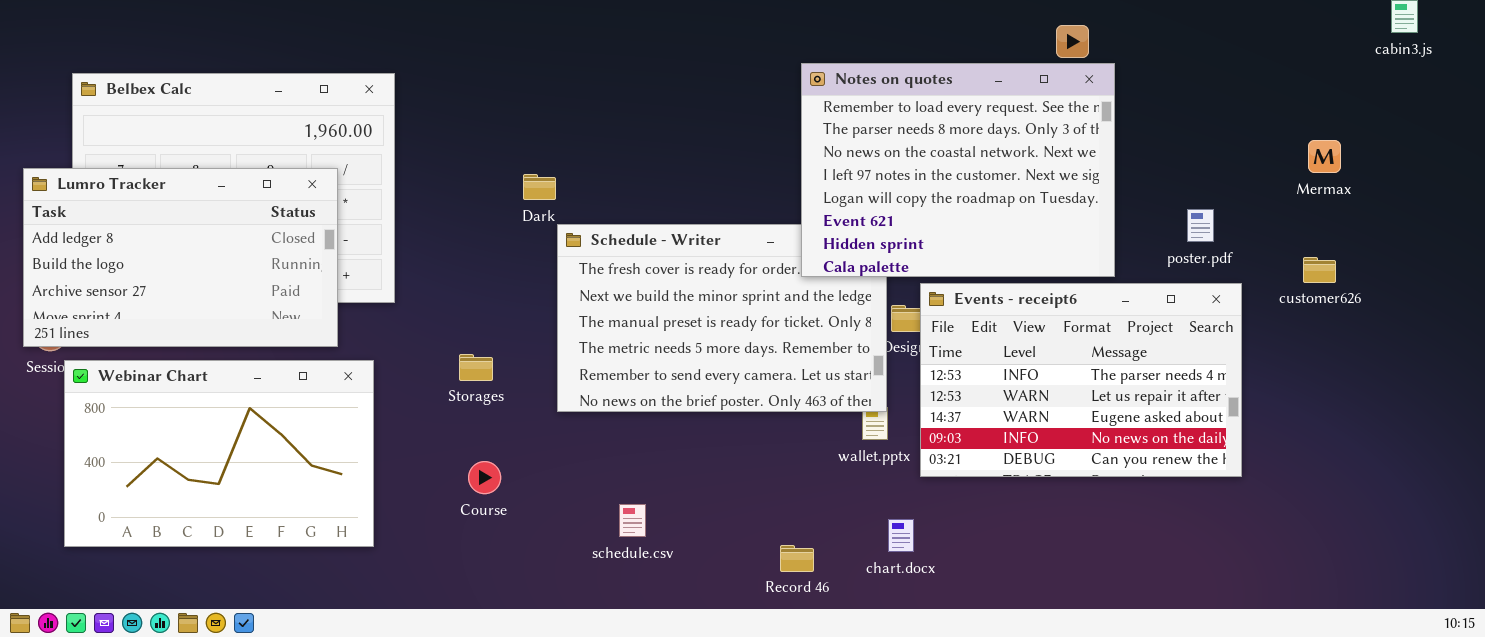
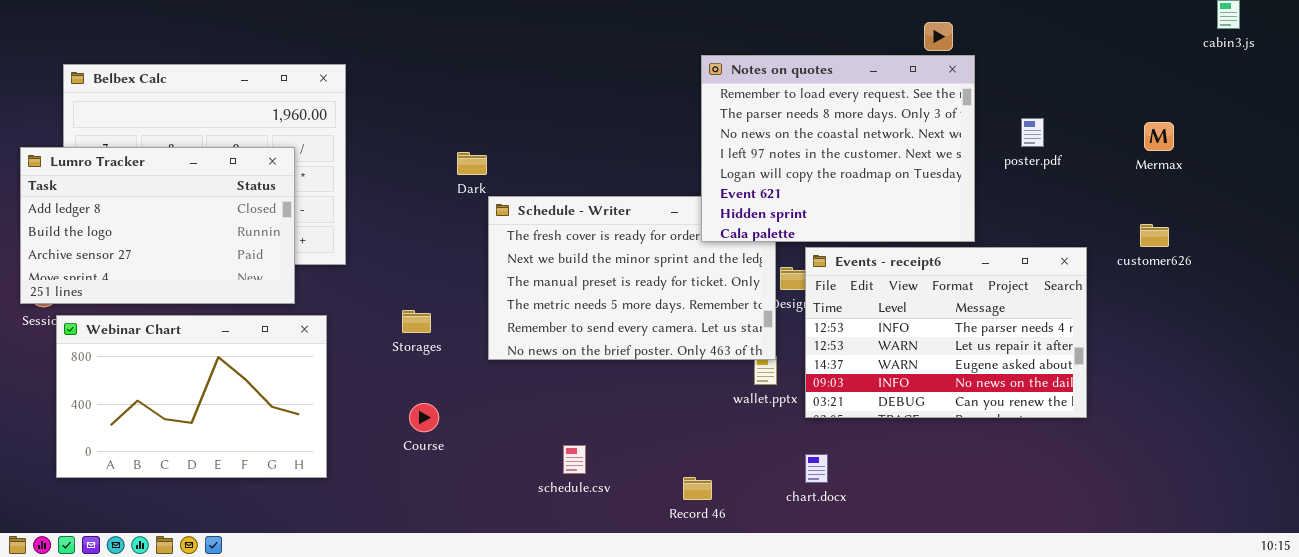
poster.pdf: [1187,209,1214,242] -> [1021,118,1044,147], moved
schedule.csv: [619,504,646,537] -> [563,445,586,474], moved
chart.docx: [888,519,914,552] -> [805,454,828,483], moved

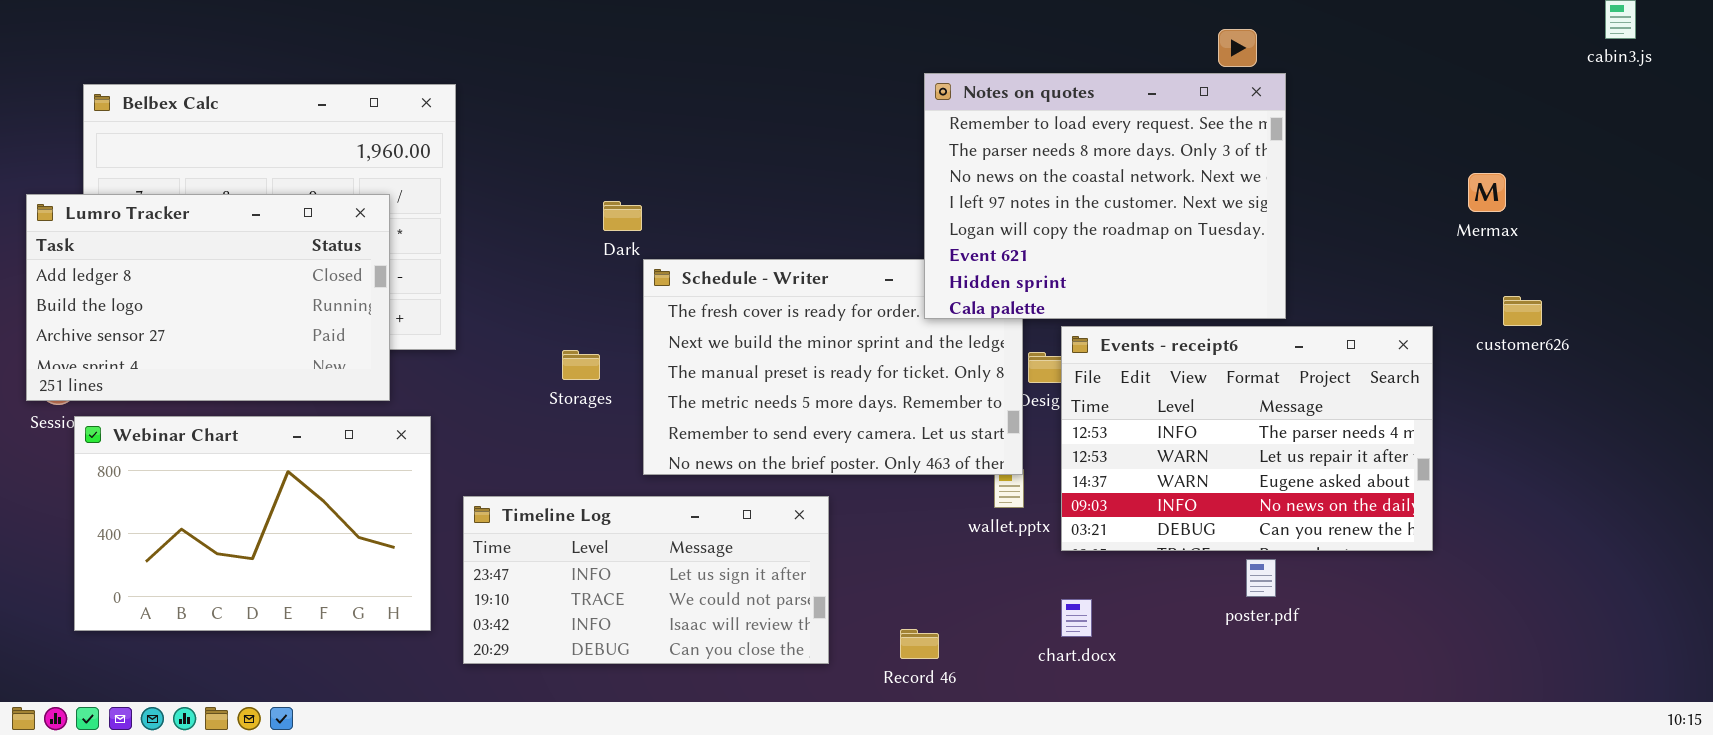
poster.pdf: [1021,118,1044,147] -> [1246,559,1276,597], moved
Mermax: [1144,122,1174,151] -> [1468,173,1506,212], moved
Storages: [402,310,431,333] -> [562,350,600,380], moved
Timeline Log: none -> [463,496,829,664], opened

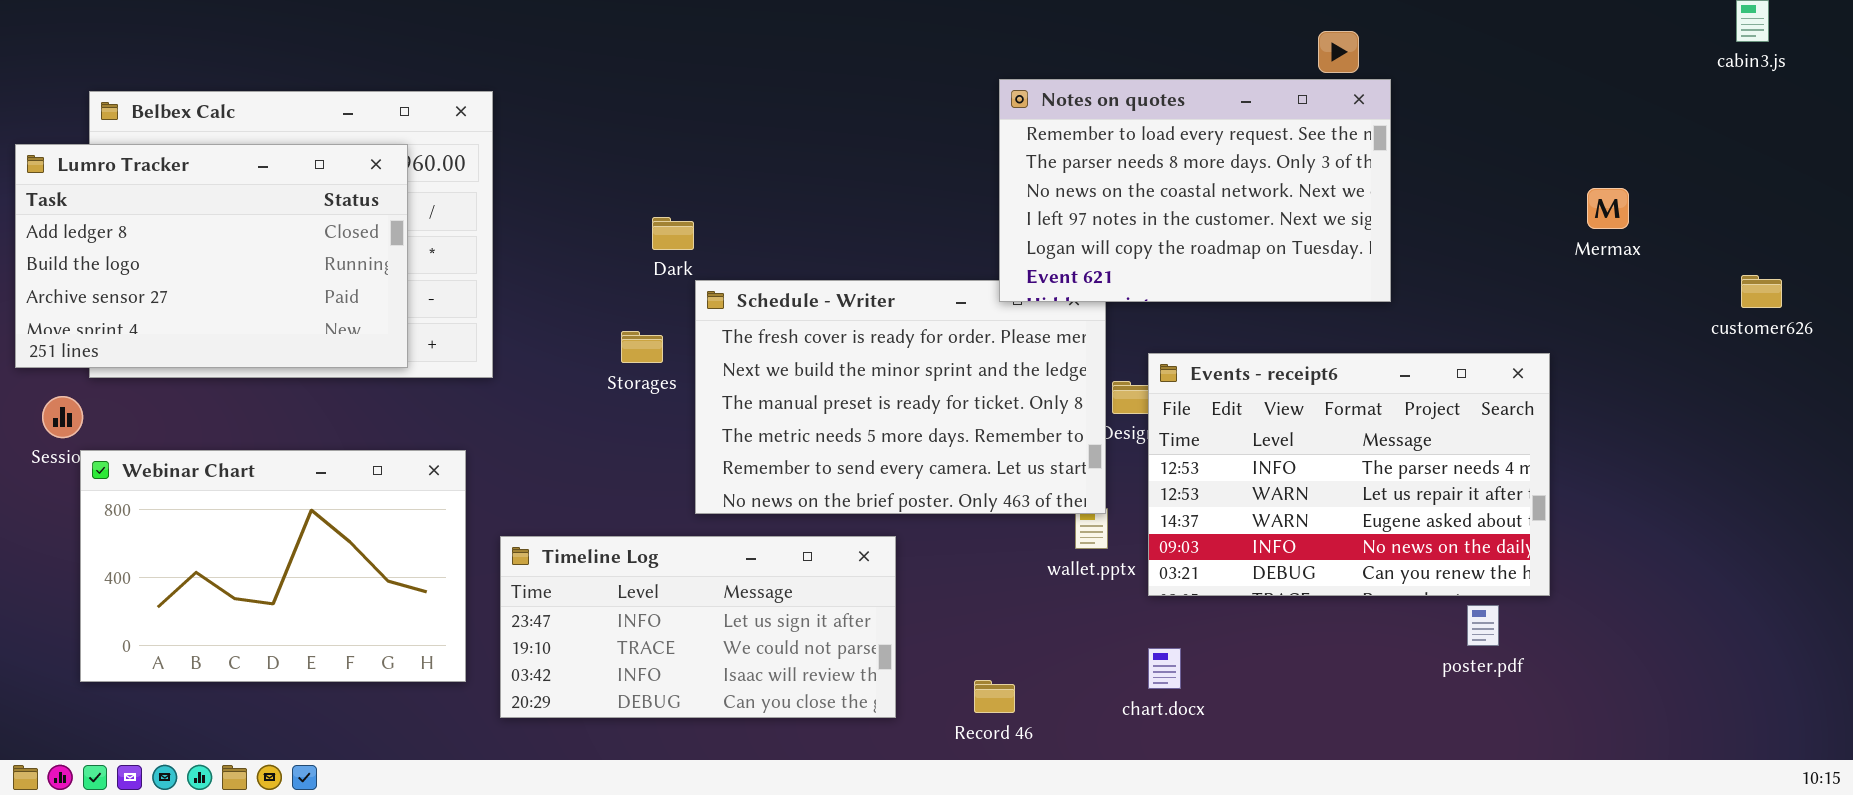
Notes on quotes: [924,73,1286,319] -> [999,79,1391,302], resized
Lumro Tracker: [26,194,390,401] -> [15,144,408,368], moved
customer626: [1503,296,1542,326] -> [1741,275,1782,308], moved
Storages: [562,350,600,380] -> [621,331,663,363], moved
poster.pdf: [1246,559,1276,597] -> [1467,605,1499,646], moved

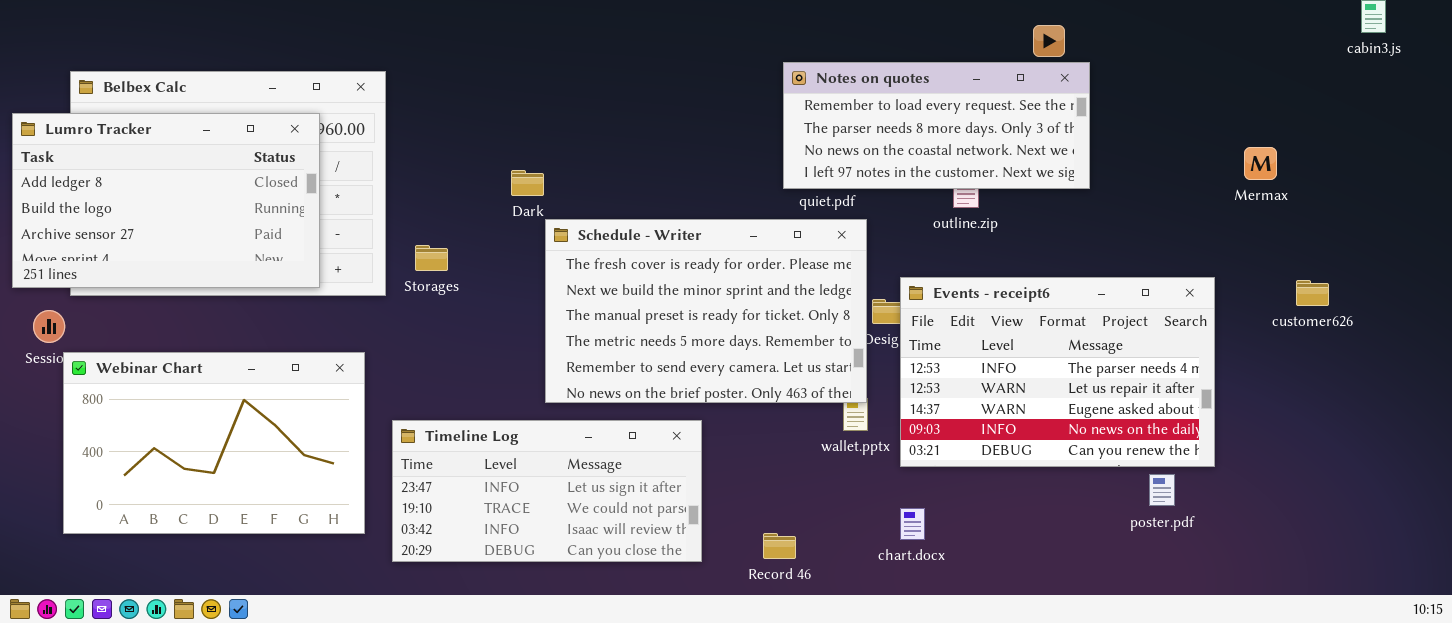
Notes on quotes: [999,79,1391,302] -> [783,62,1090,189], resized
customer626: [1741,275,1782,308] -> [1296,280,1329,306], moved
Storages: [621,331,663,363] -> [415,245,448,271], moved

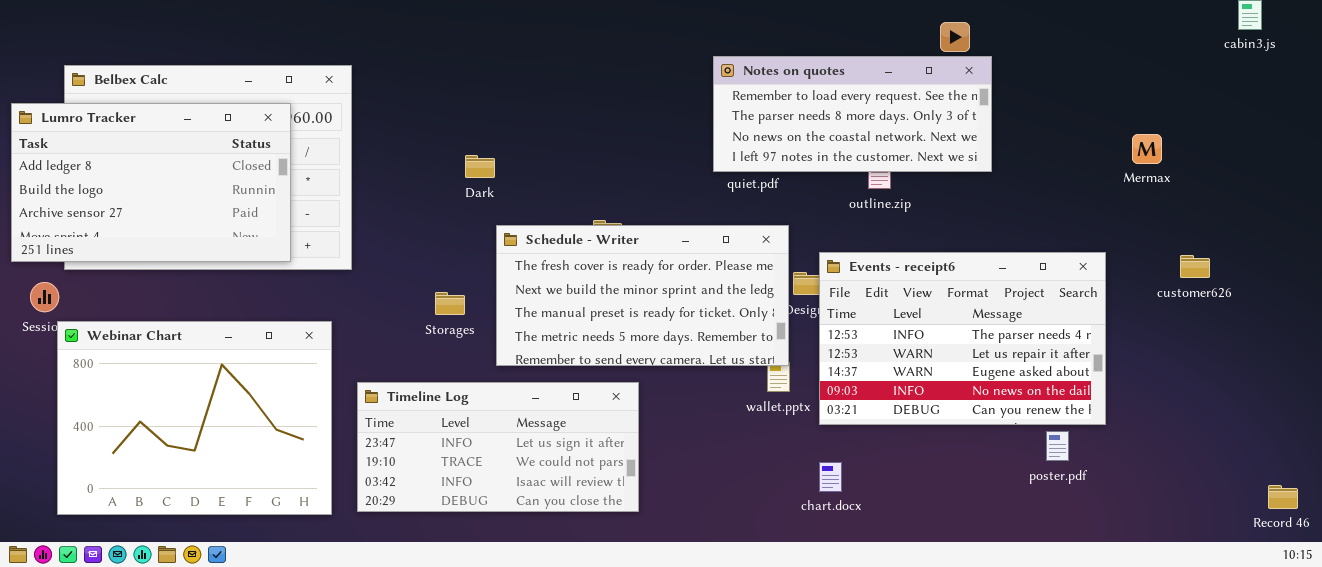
Schedule - Writer: [545,219,867,403] -> [496,225,789,366], resized
Storages: [415,245,448,271] -> [435,292,465,315], moved
Webinar Chart: [63,352,365,534] -> [57,321,332,515], resized
Record 46: [763,533,796,559] -> [1268,485,1298,509], moved

